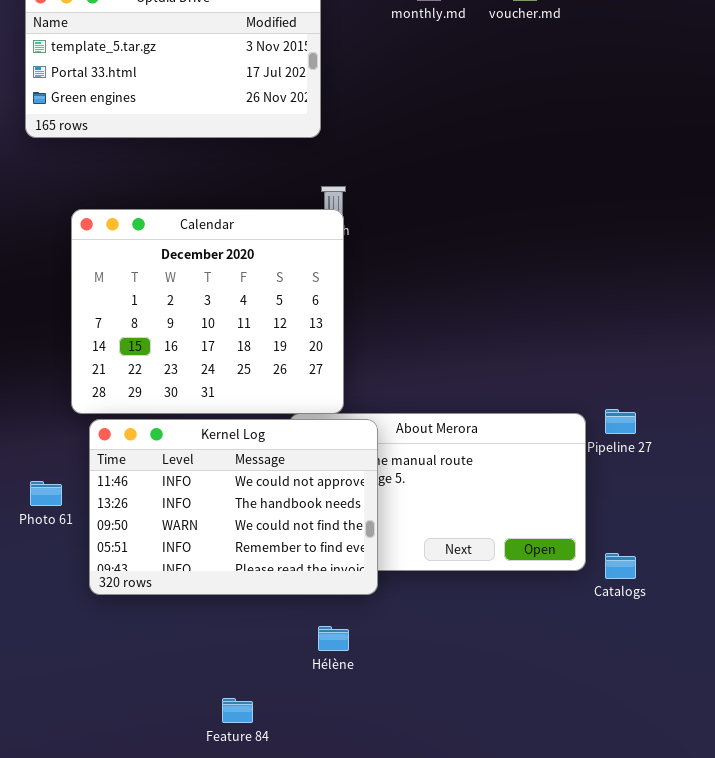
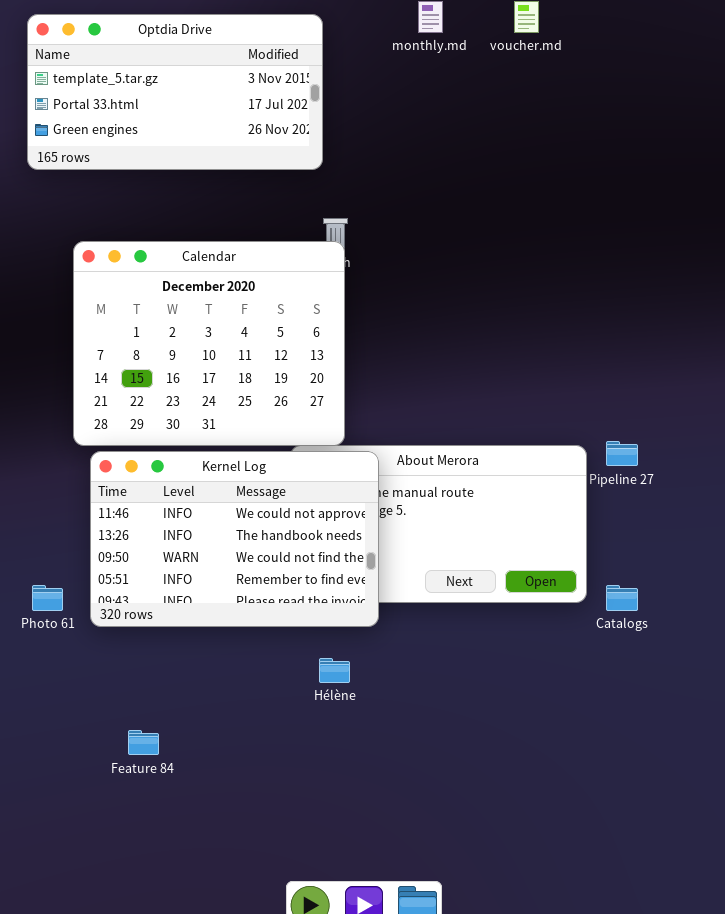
Photo 61: [30,481,62,506] -> [32,585,63,611], moved
Feature 84: [222,698,253,723] -> [128,730,159,755], moved

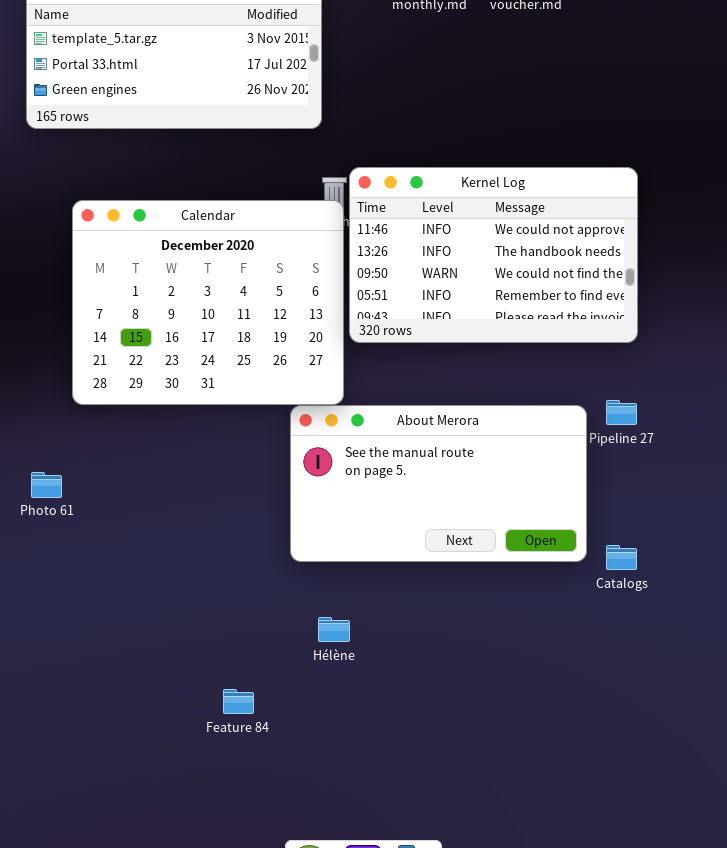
Kernel Log: [90,451,379,627] -> [349,167,638,343], moved
Photo 61: [32,585,63,611] -> [31,472,62,498], moved
Feature 84: [128,730,159,755] -> [223,689,254,714], moved

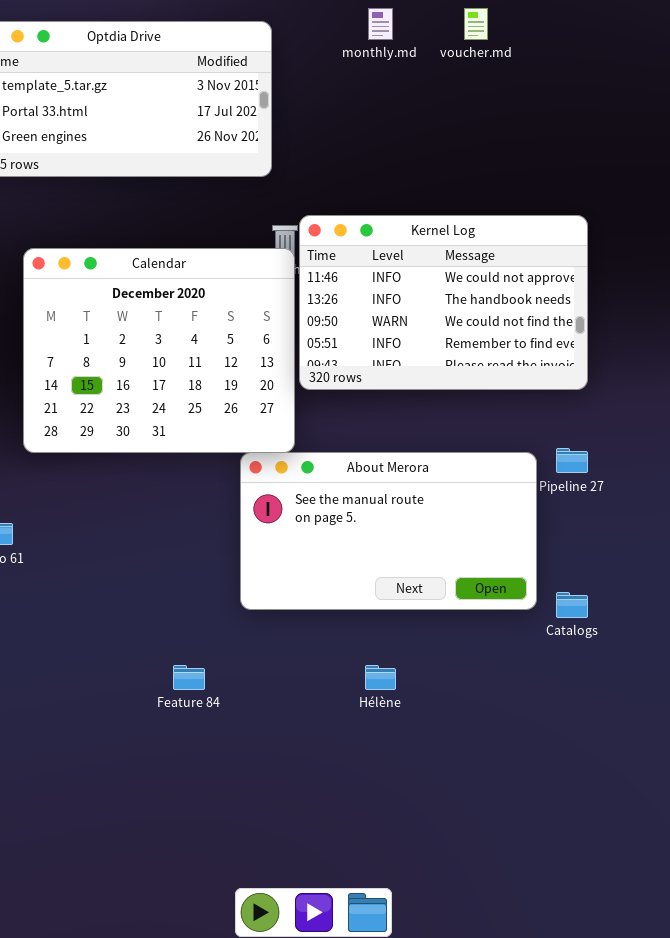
Hélène: [318,617,350,642] -> [365,665,396,690], moved
Feature 84: [223,689,254,714] -> [173,665,205,690], moved

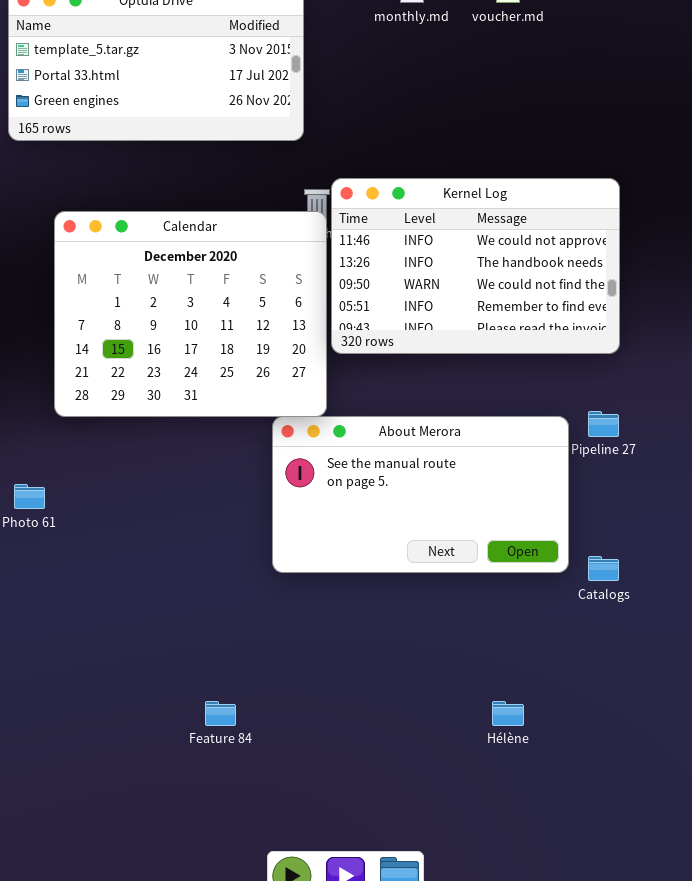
Feature 84: [173,665,205,690] -> [205,701,236,726], moved
Hélène: [365,665,396,690] -> [492,701,524,726], moved

